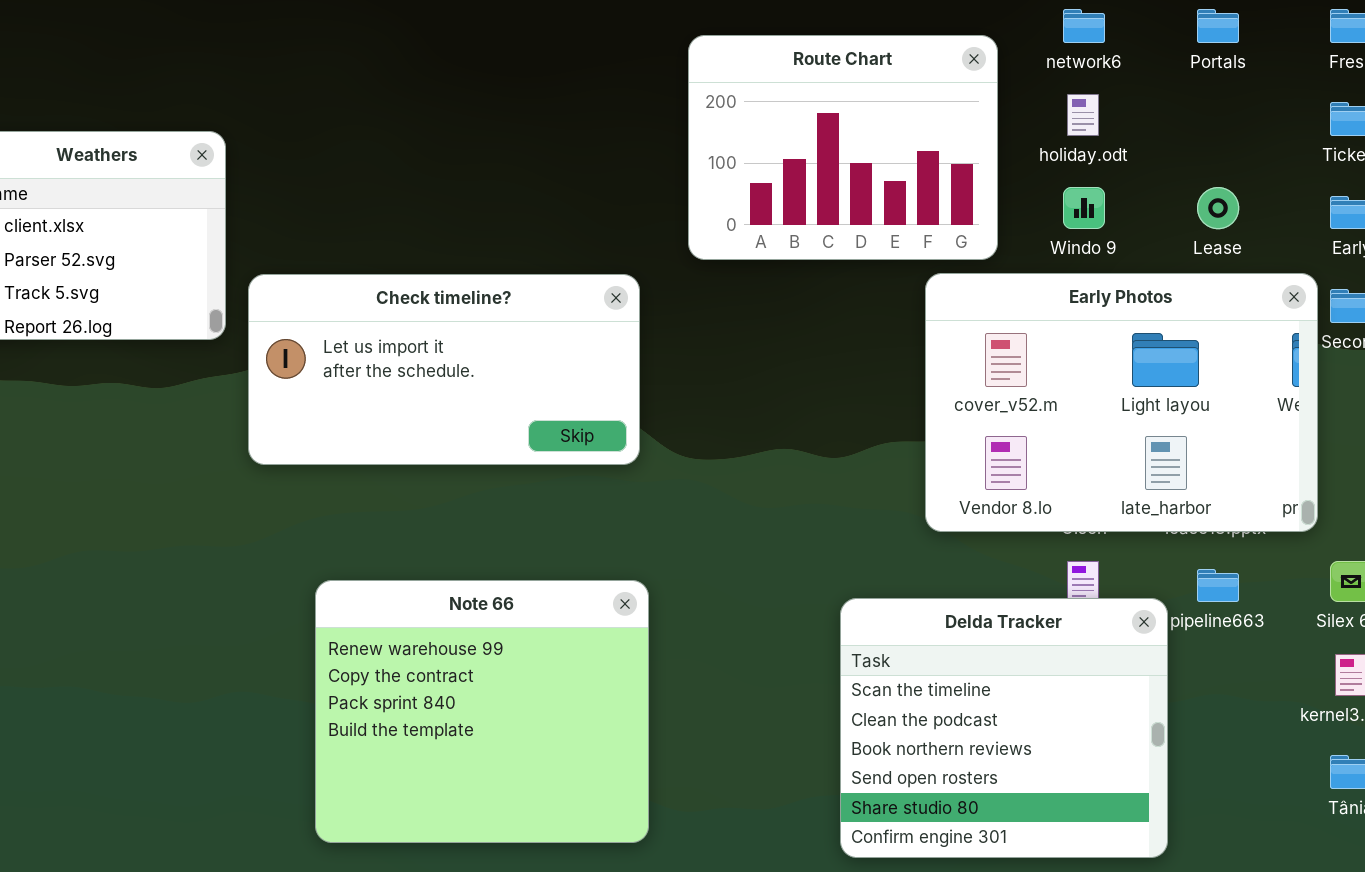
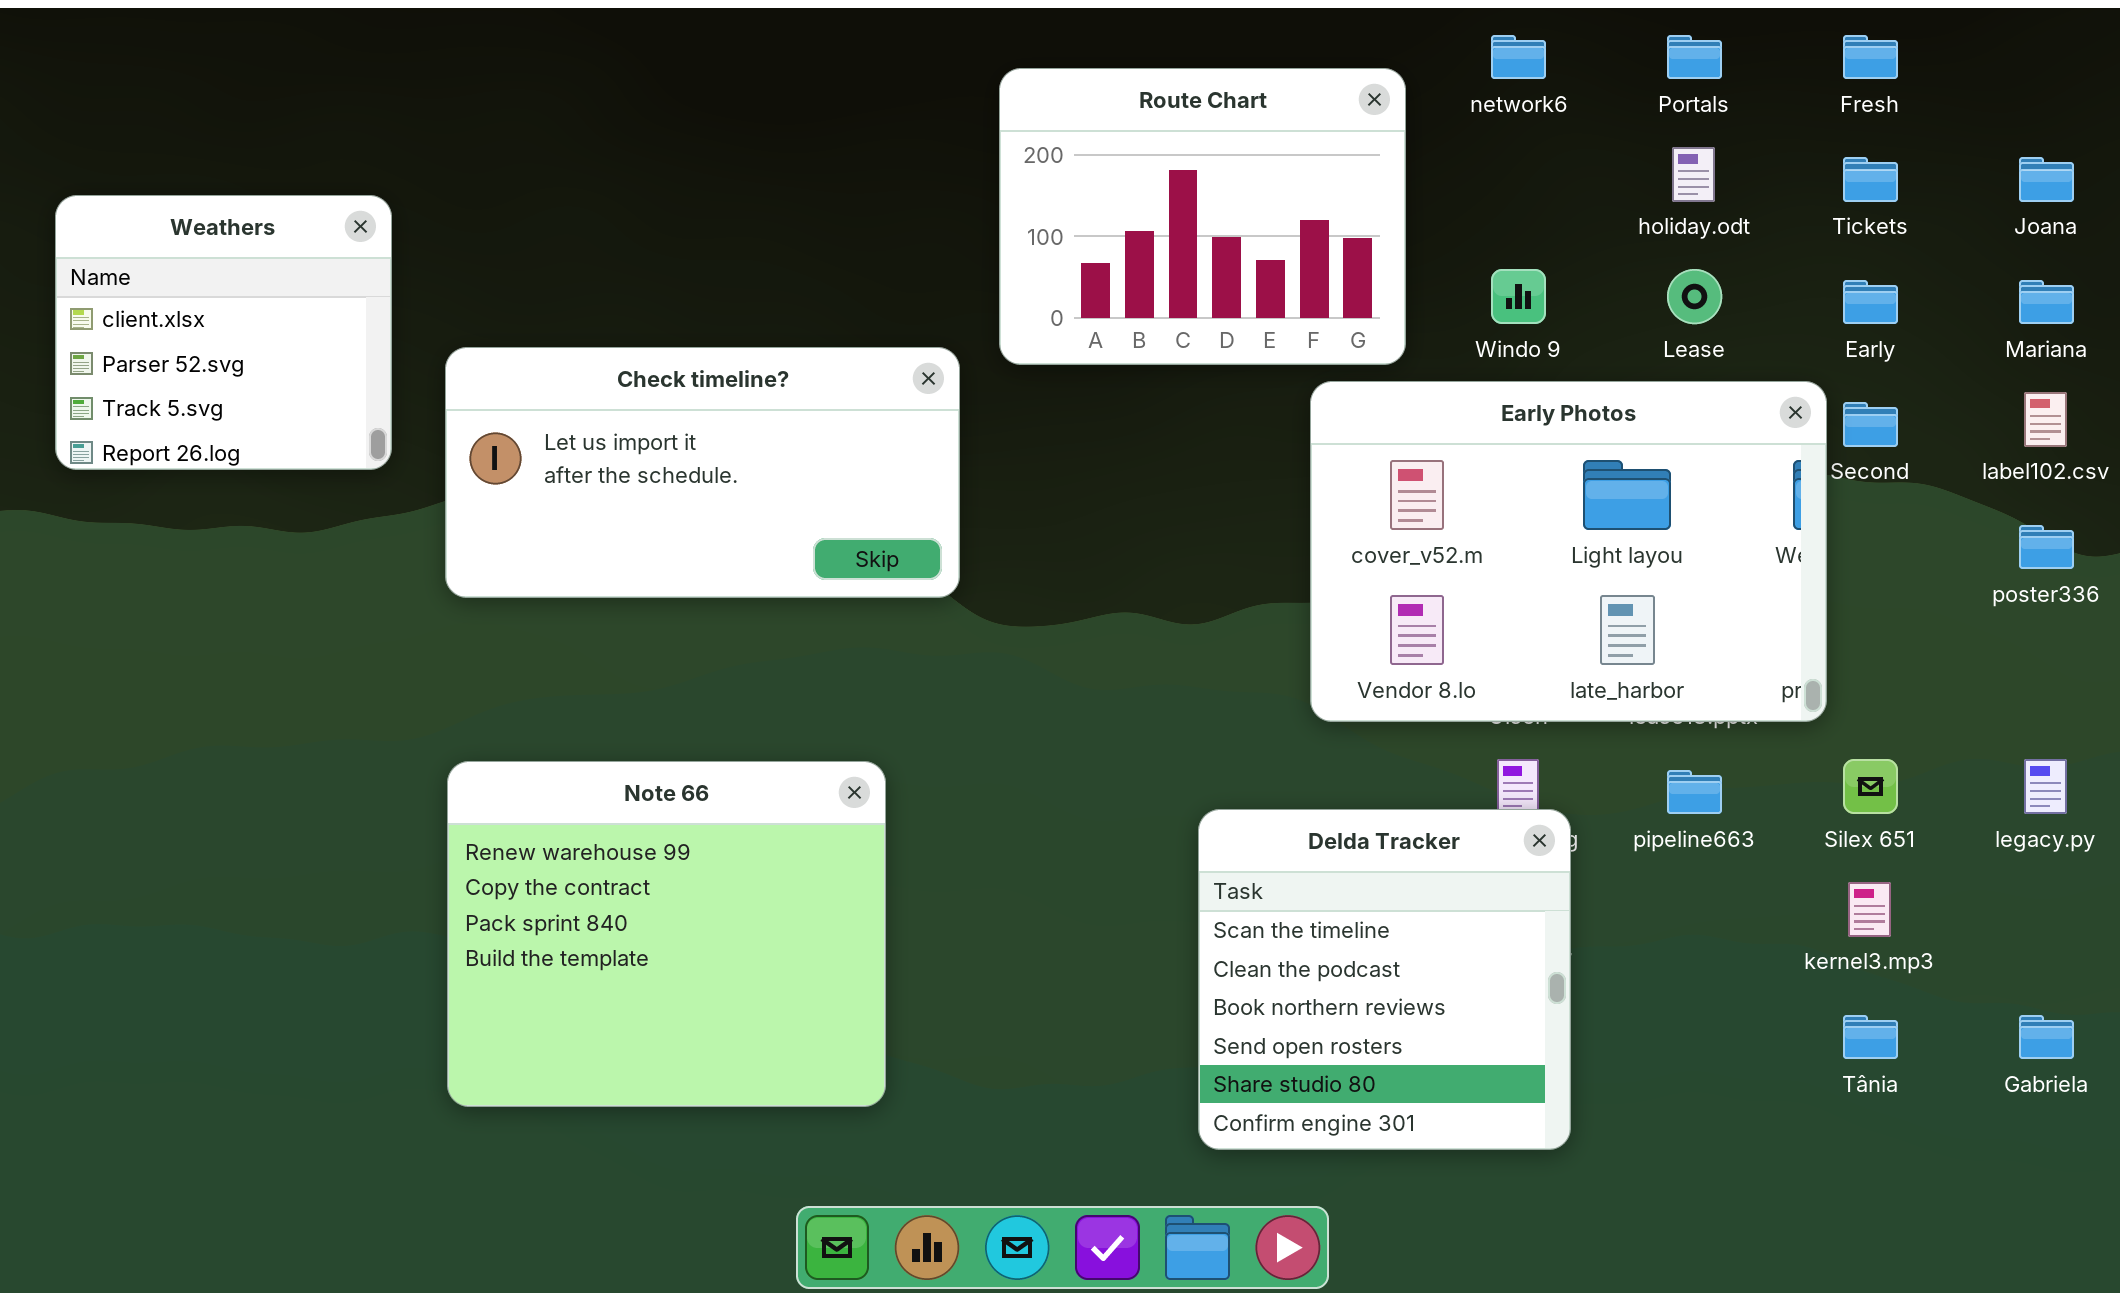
holiday.odt: [1067,94,1099,136] -> [1672,147,1715,202], moved
Check timeline?: [248,274,640,465] -> [445,347,960,598], moved
Note 66: [315,580,649,843] -> [447,761,886,1107], moved
Delda Tracker: [840,598,1168,858] -> [1198,809,1571,1150], resized

